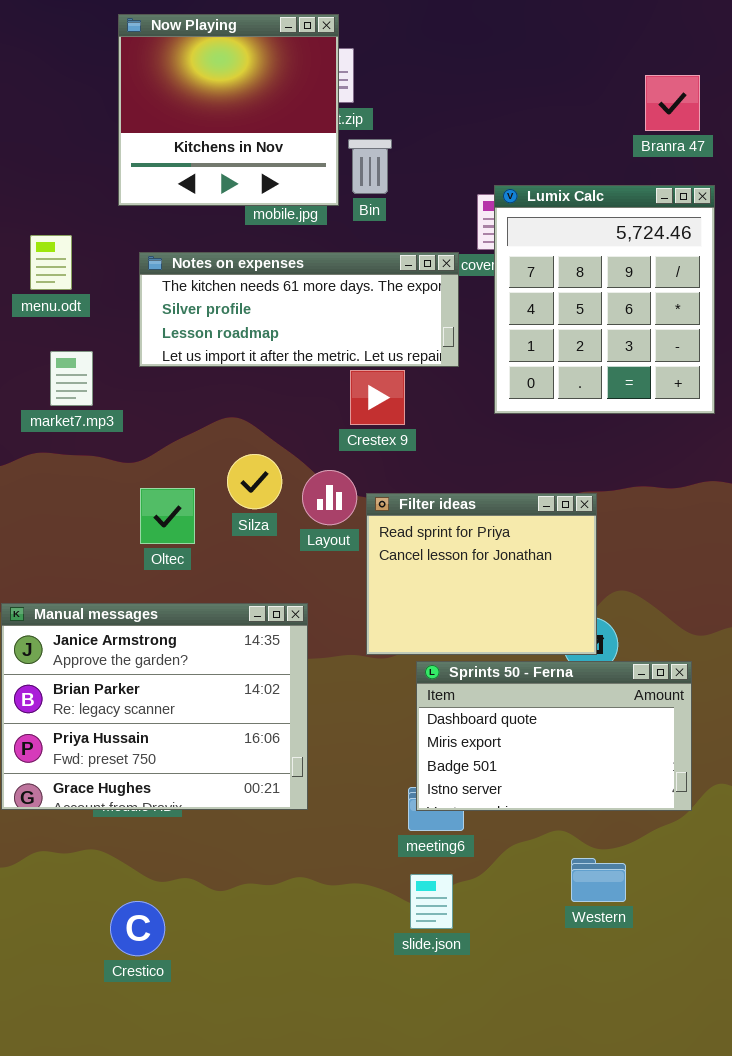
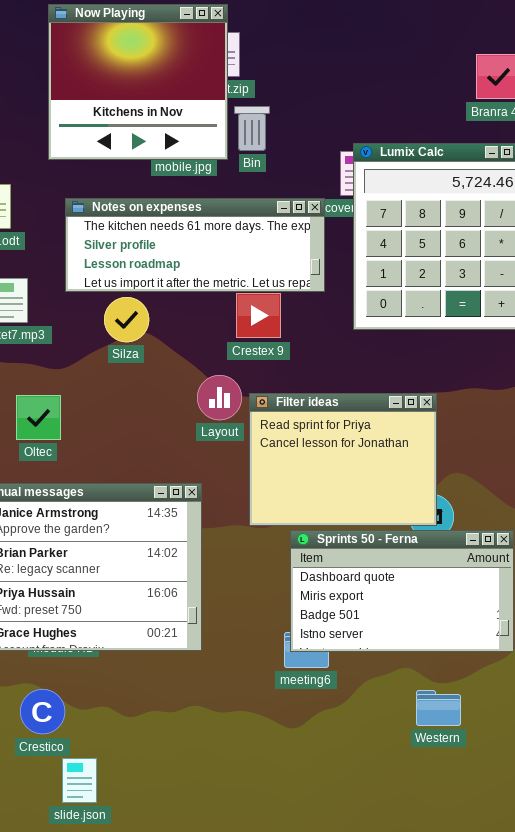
Silza: [227,454,282,509] -> [104,297,149,342], moved
Oltec: [140,488,195,544] -> [16,395,61,440], moved
slide.json: [410,874,453,929] -> [62,758,97,803], moved
Crestico: [110,901,165,956] -> [20,689,65,734], moved

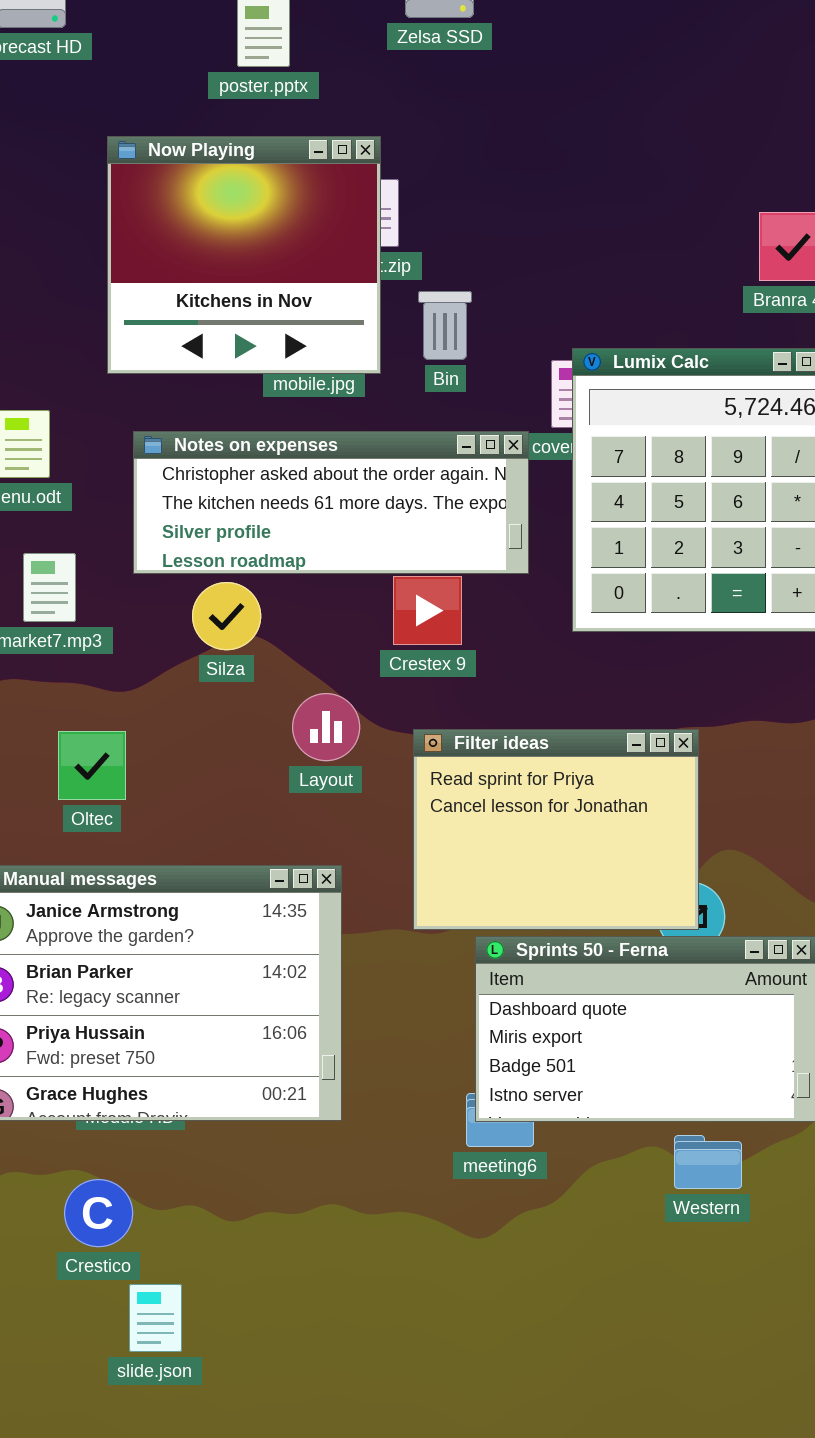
Bin: [234,106,270,151] -> [418,291,472,360], moved
Notes on expenses: [65,198,325,292] -> [133,431,529,574], scrolled up 1 row
Layout: [197,375,242,420] -> [292,693,360,761], moved
Western: [416,690,461,726] -> [674,1135,742,1189], moved

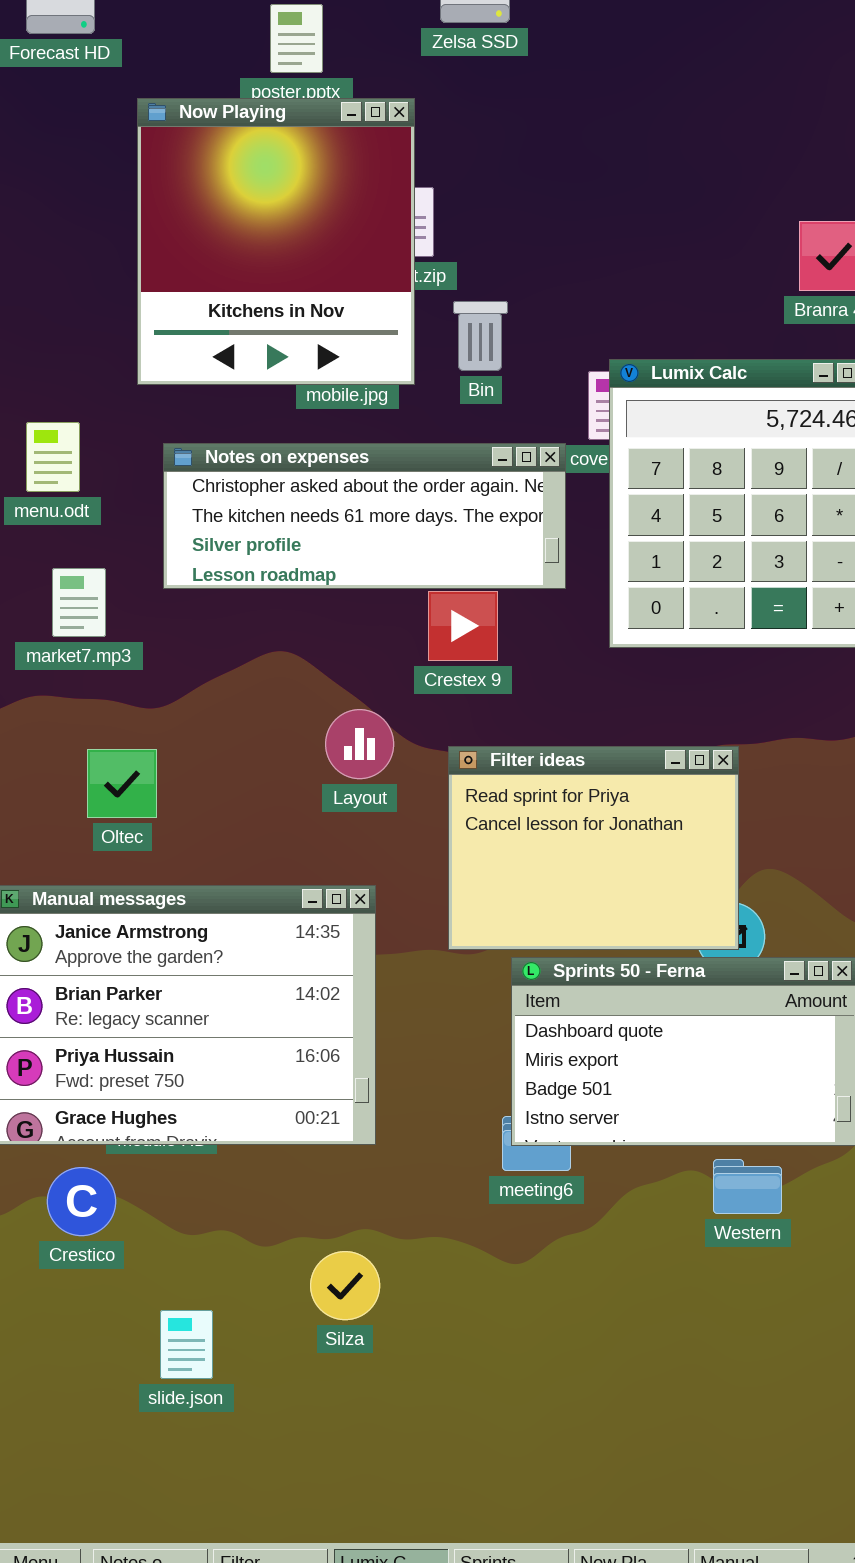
Now Playing: [107,136,381,374] -> [137,98,415,385], resized
Silza: [192,582,261,650] -> [310,1251,380,1320], moved
Crestico: [64,1179,133,1247] -> [47,1167,116,1236], moved

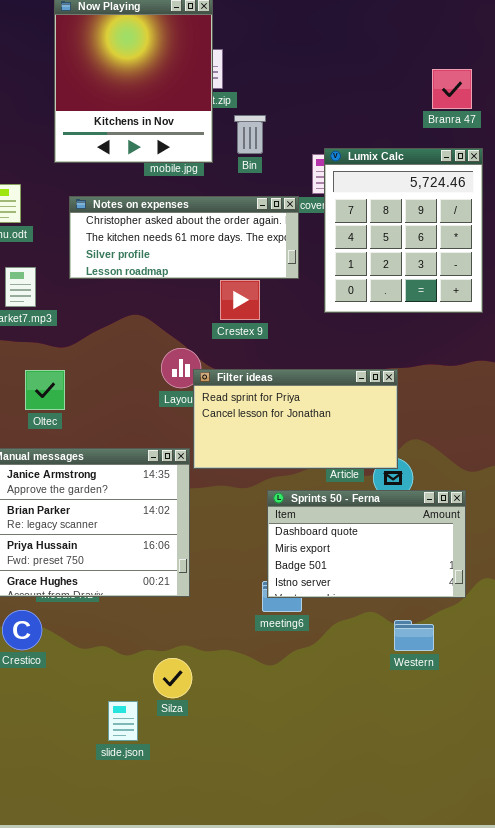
Filter ideas: [448,746,739,950] -> [193,369,398,469], resized
Western: [713,1159,782,1214] -> [394,620,434,651], moved
slide.json: [160,1310,213,1379] -> [108,701,138,741], moved

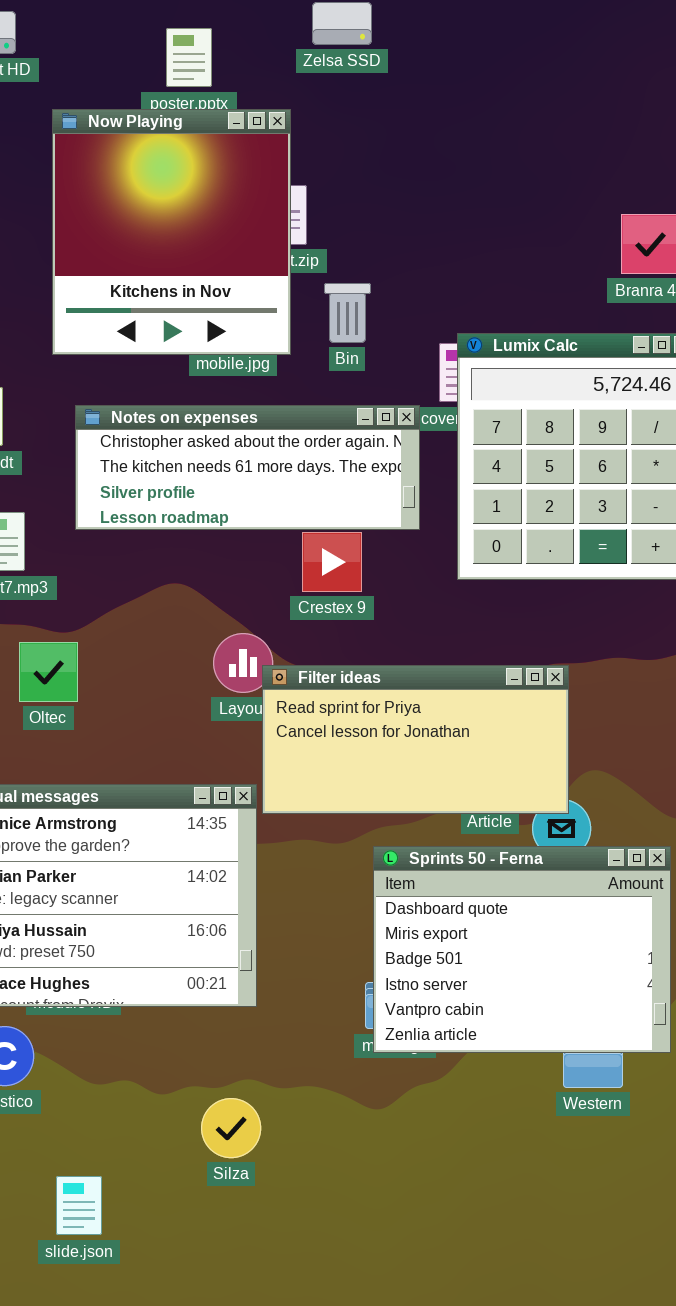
Oltec: [25,370,65,410] -> [19,642,78,702], moved
Sprints 50 - Ferna: [267,490,466,598] -> [373,846,671,1053], resized
slide.json: [108,701,138,741] -> [56,1176,102,1235], moved

